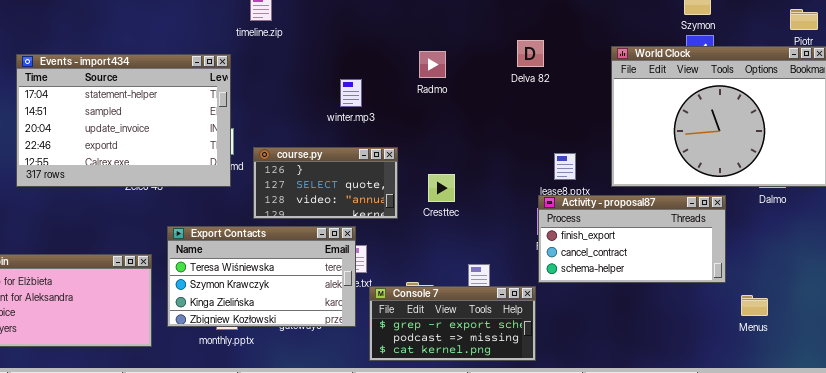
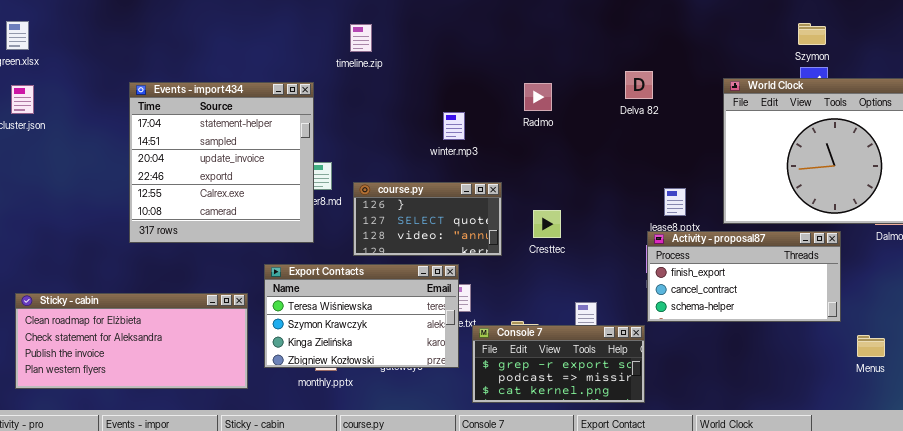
Events - import434: [16,54,231,187] -> [129,82,314,243], moved, resized

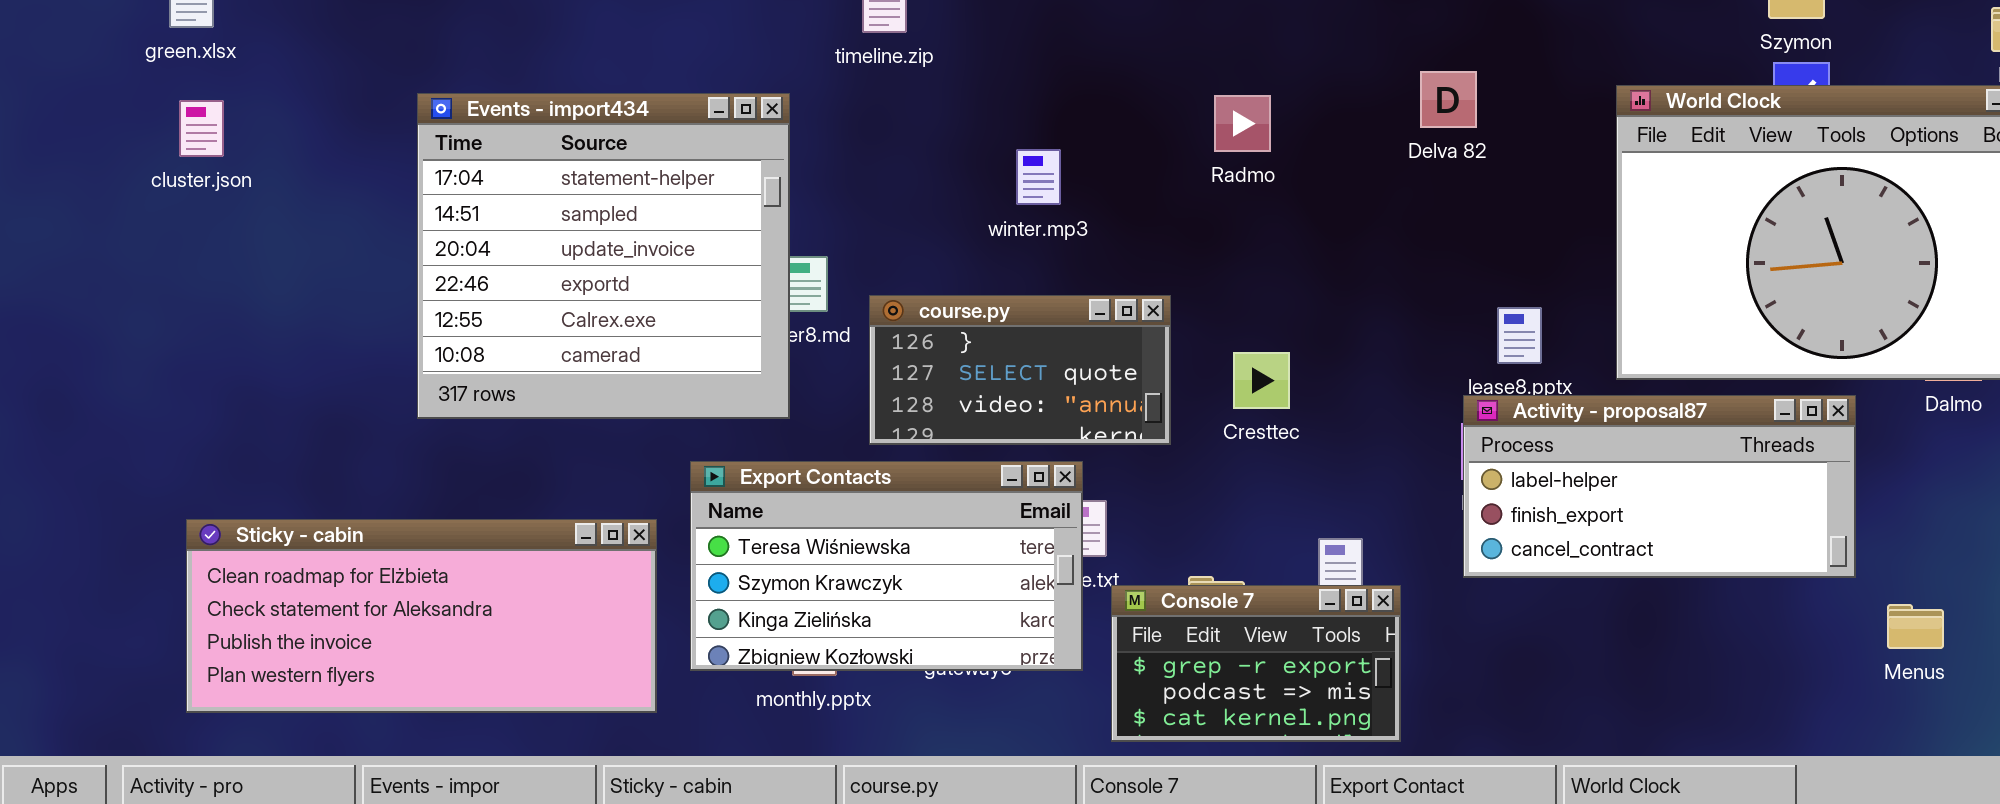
winter.mp3: [443,112,465,140] -> [1016,149,1061,205], moved
Activity - proposal87: [647,231,841,322] -> [1463,395,1856,578], scrolled up 1 row
Console 7: [472,325,645,403] -> [1111,585,1401,742], resized

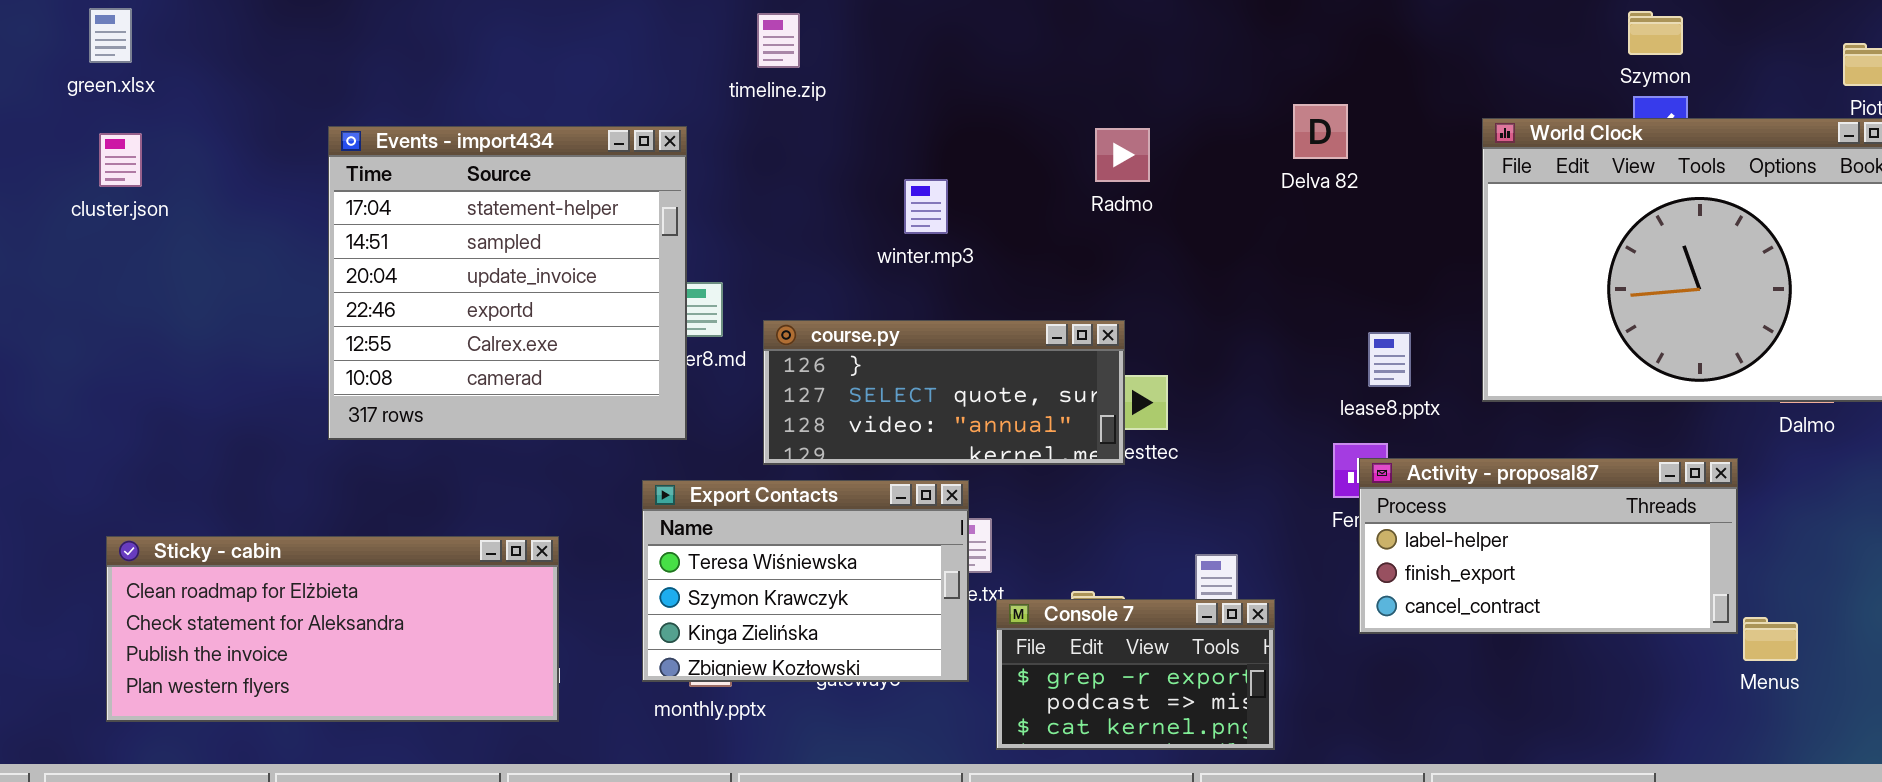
course.py: [869,295,1171,445] -> [763,320,1125,465], resized
Activity - proposal87: [1463,395,1856,578] -> [1359,458,1738,634], moved
Export Contacts: [690,461,1083,671] -> [642,480,969,682], resized

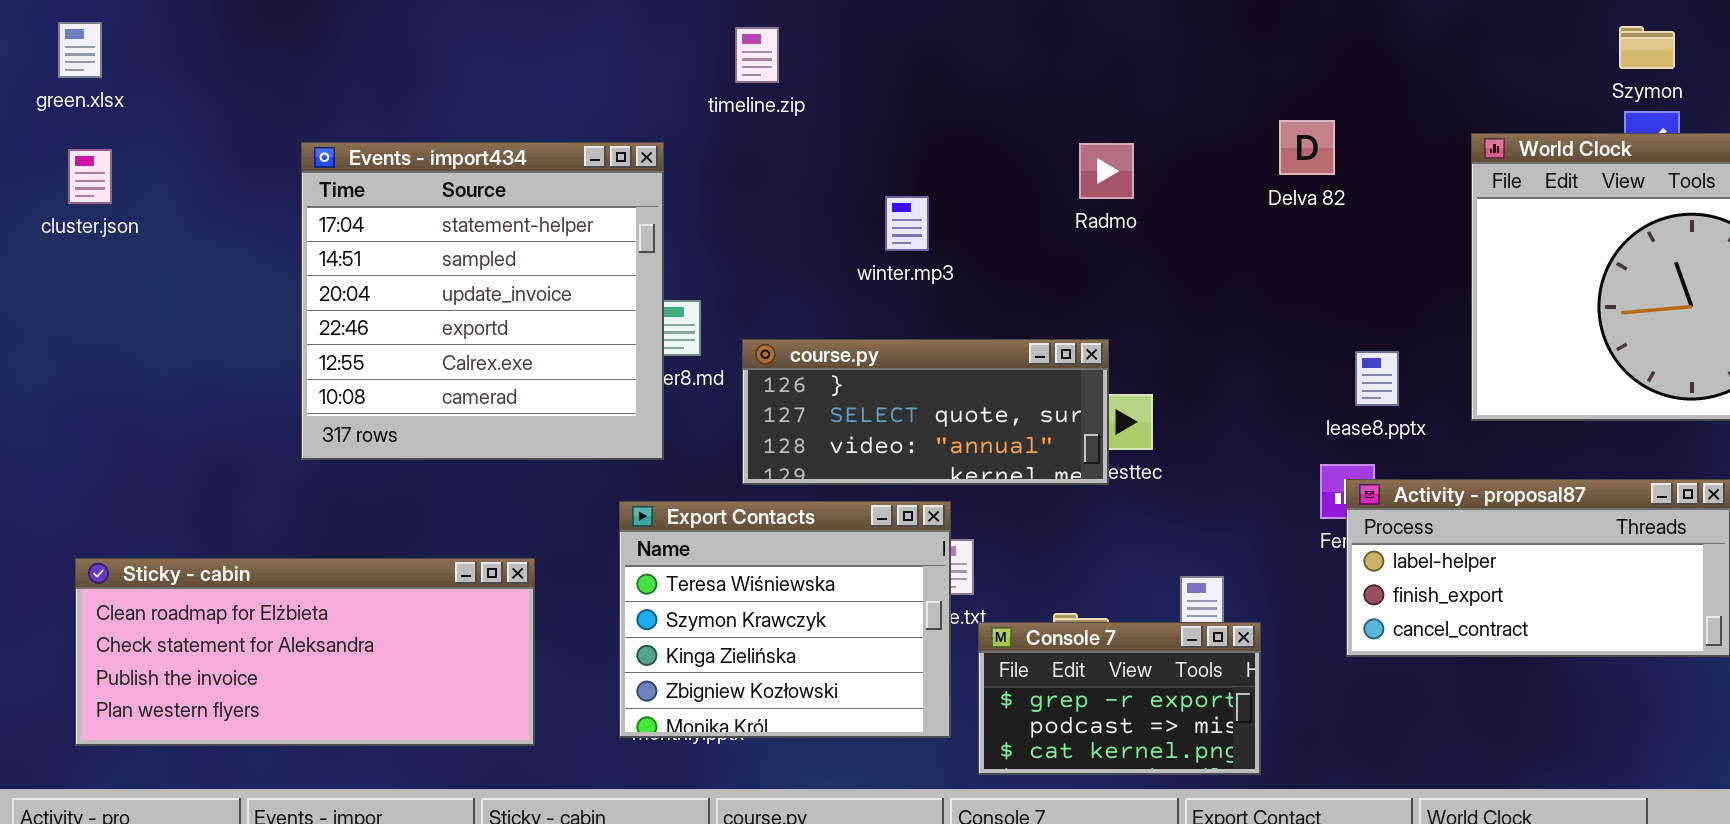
Export Contacts: [642,480,969,682] -> [619,501,951,738], resized

